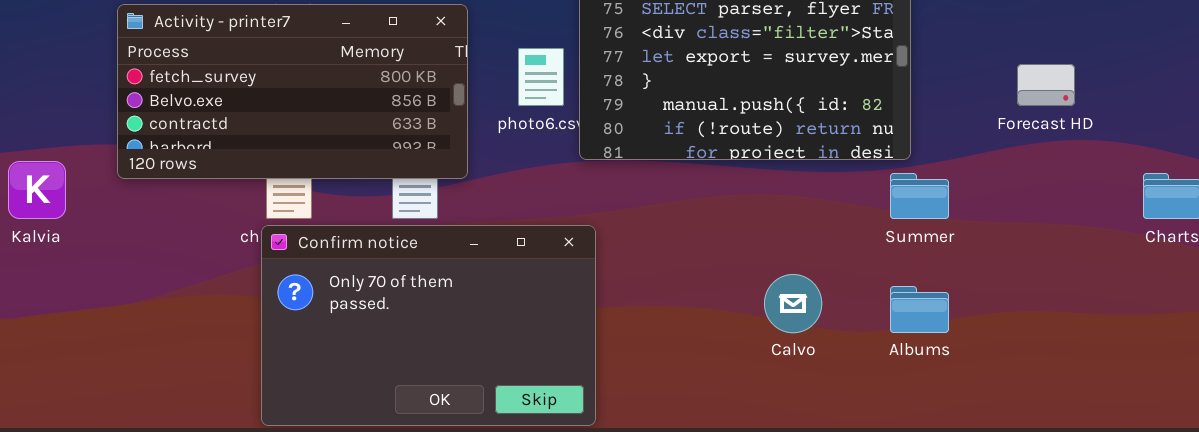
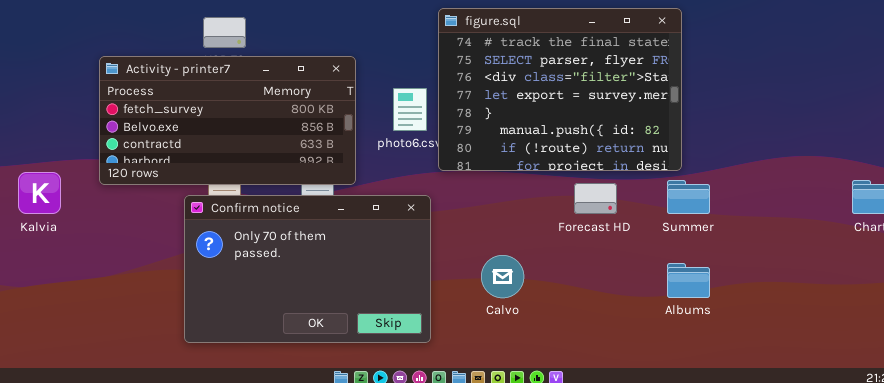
Forecast HD: [1017,64,1075,106] -> [574,183,617,214], moved
Confirm notice: [261,225,596,426] -> [184,195,431,343], moved
Calvo: [764,274,822,333] -> [481,255,524,298], moved

